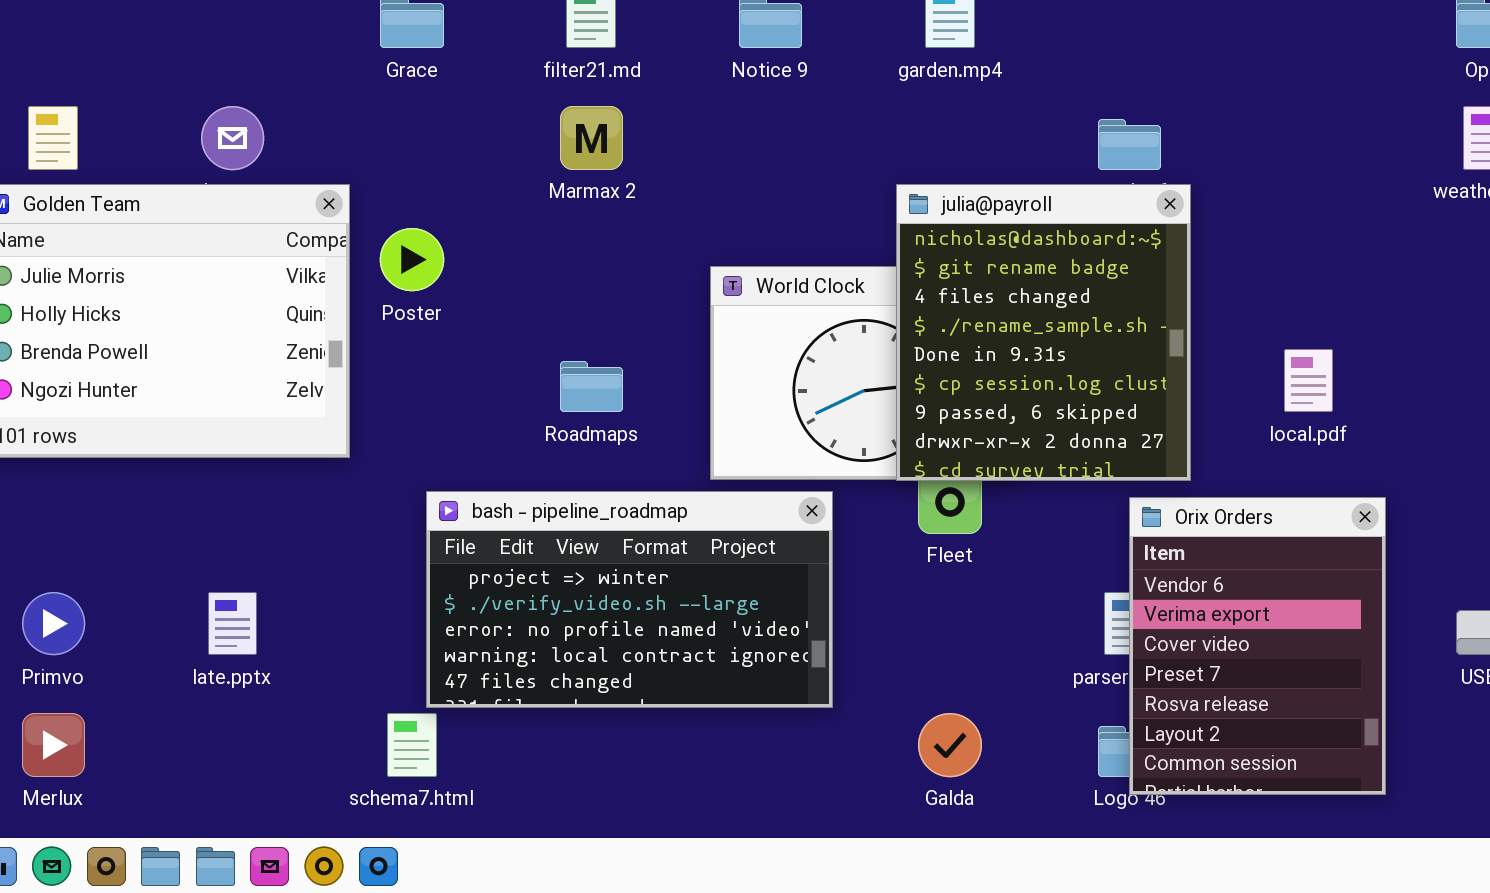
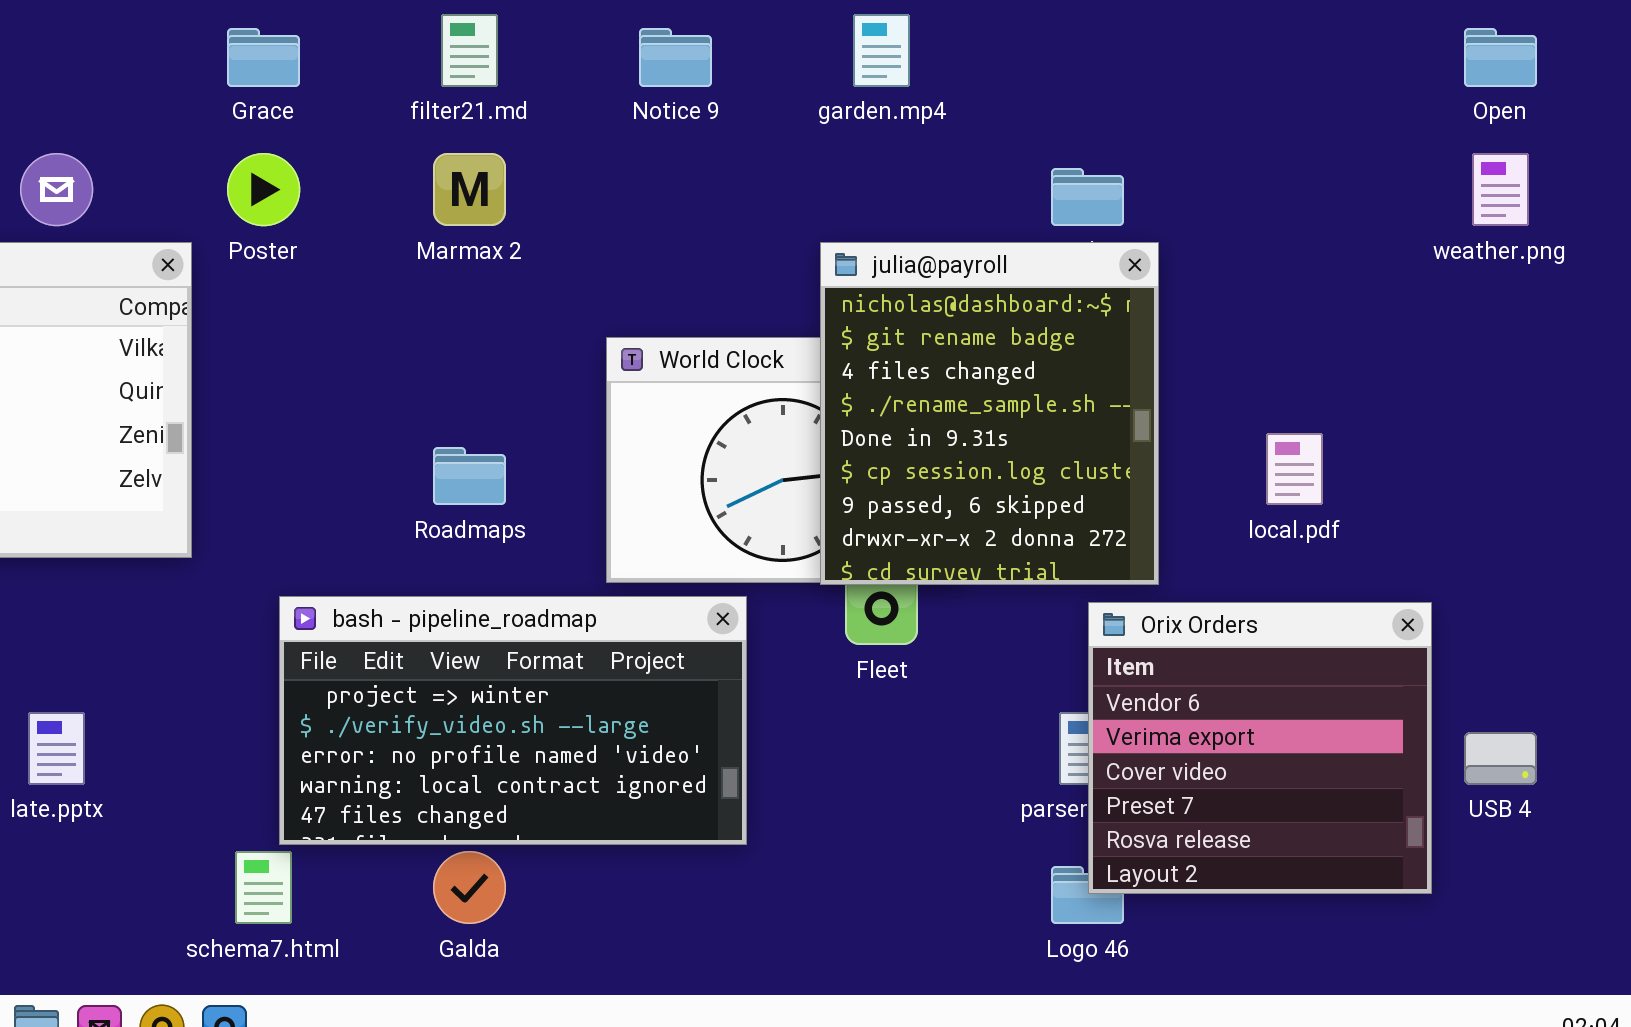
Poster: [380,228,444,291] -> [227,153,300,226], moved
Orix Orders: [1129,497,1386,795] -> [1088,602,1432,894], resized
Galda: [918,713,982,777] -> [433,851,506,924], moved

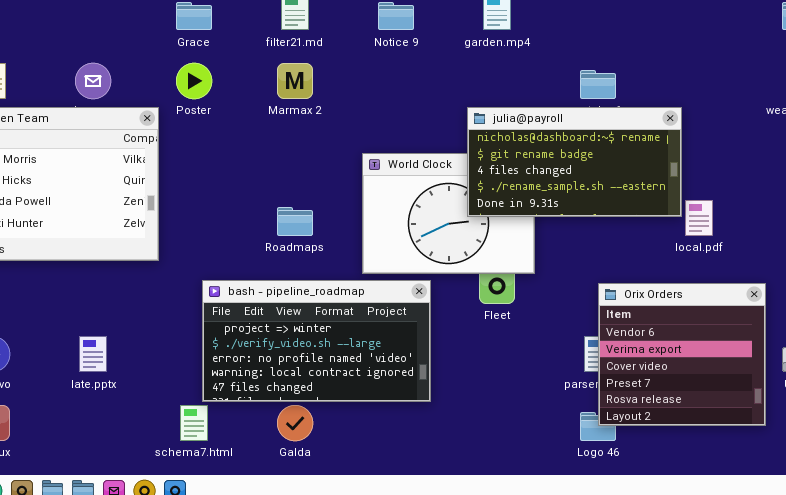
julia@payroll: [820,242,1159,585] -> [467,107,682,217], resized

